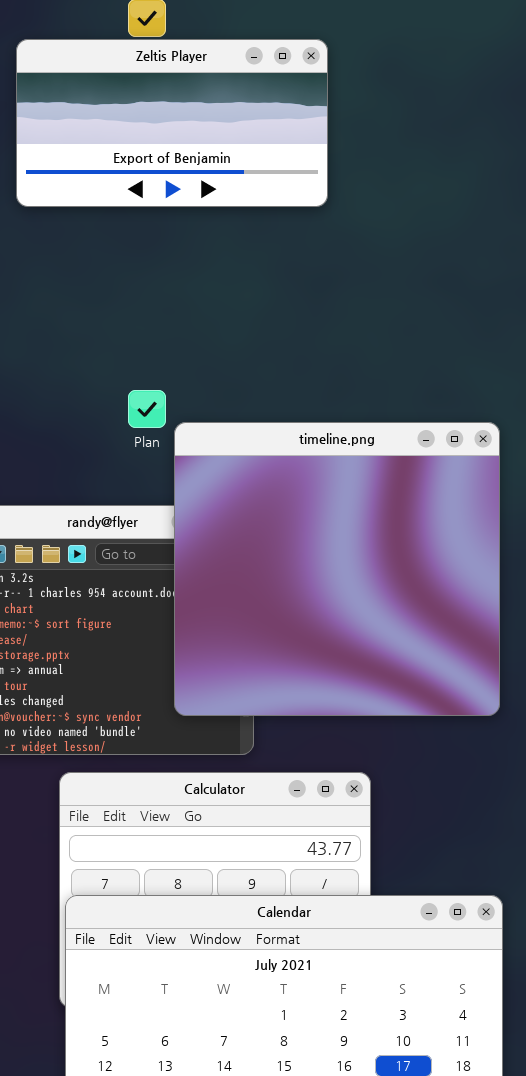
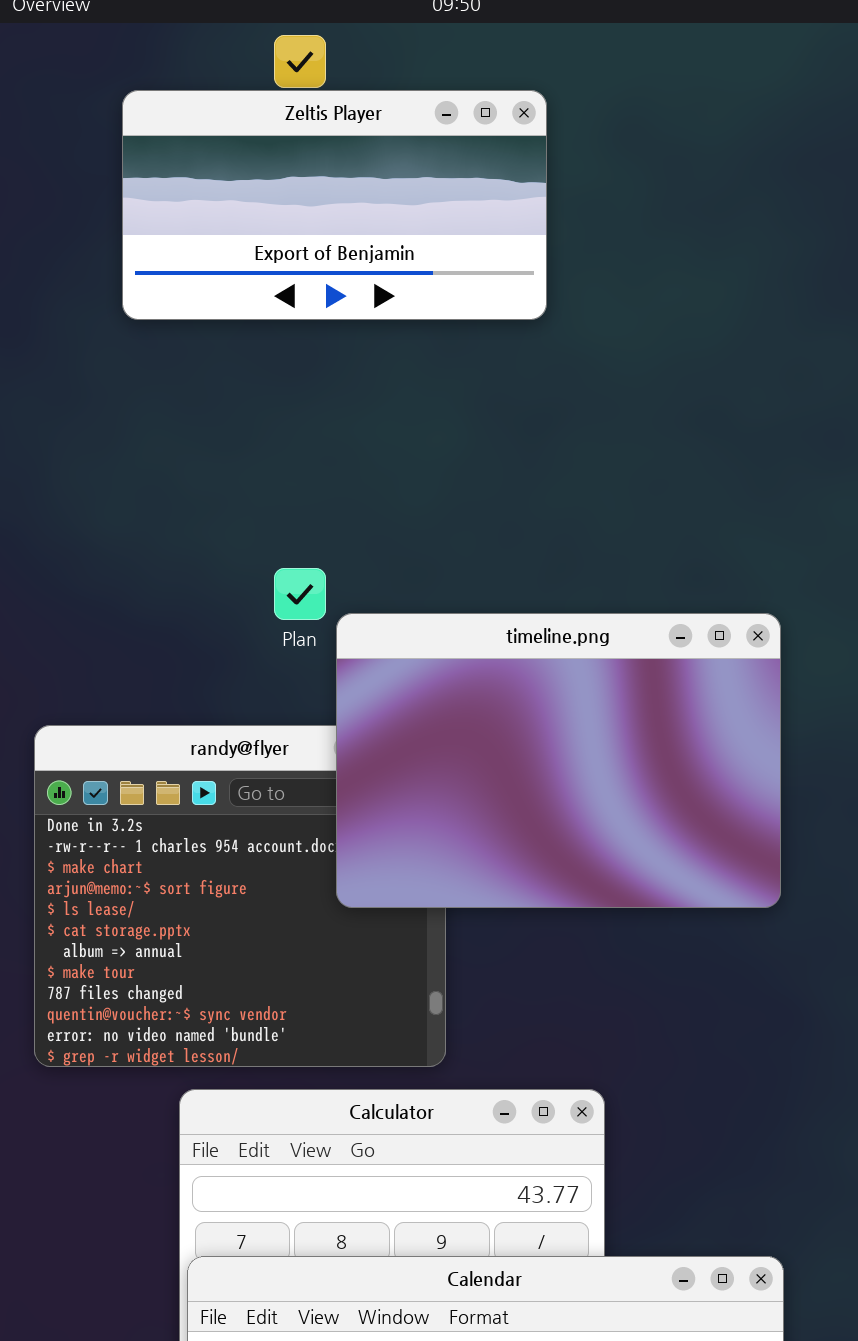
timeline.png: [174,422,500,716] -> [336,613,781,908], resized

